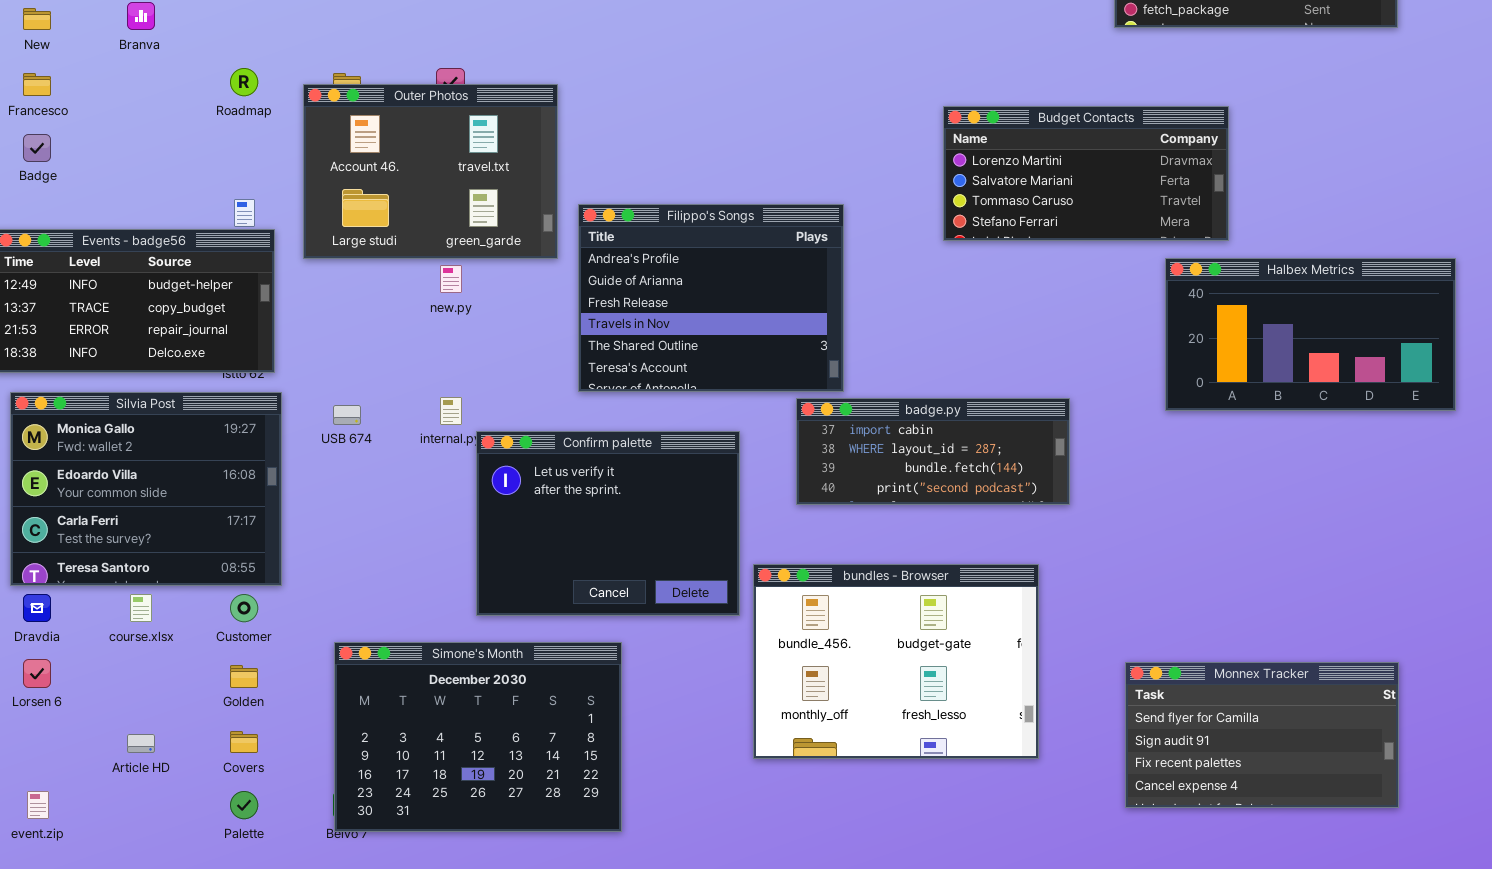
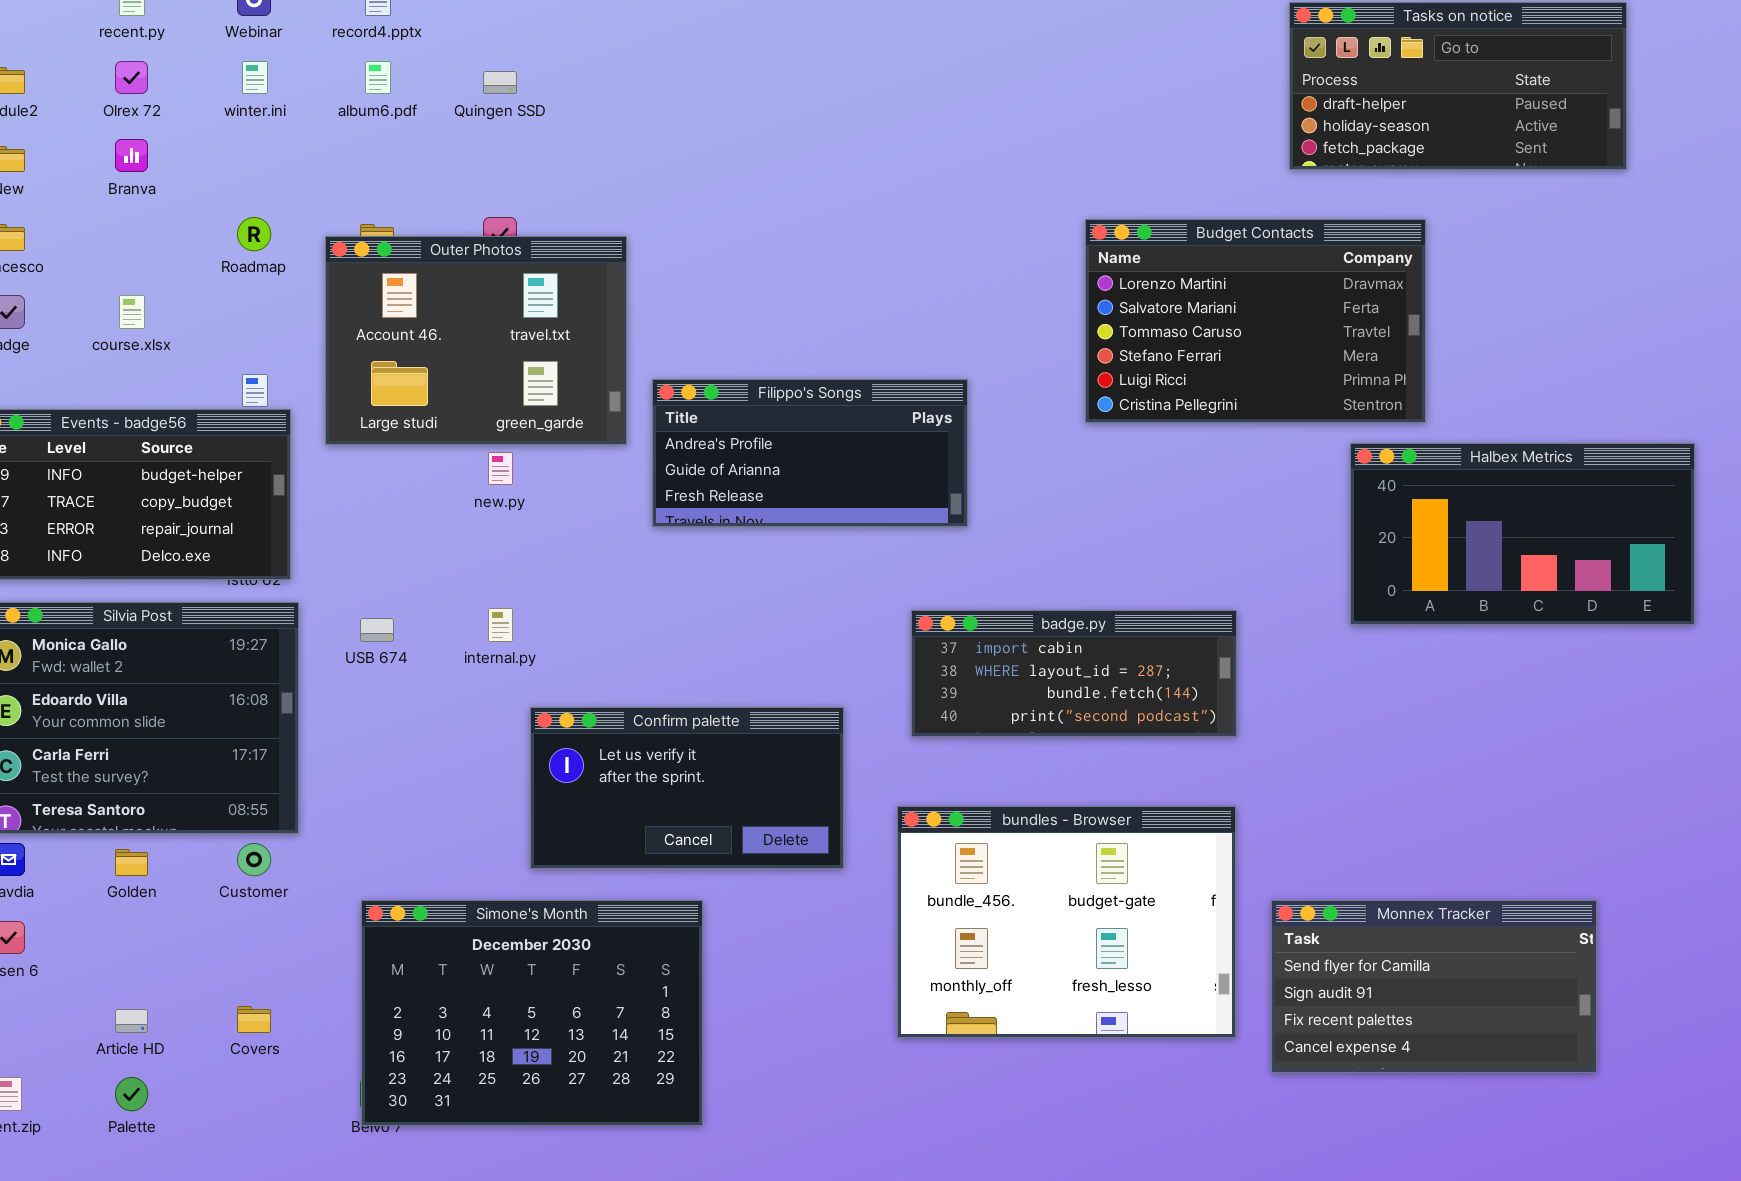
Budget Contacts: [943,106,1229,241] -> [1085,219,1426,423], resized
Filippo's Songs: [578,204,844,392] -> [652,379,968,527], resized
Confirm palette: [476,431,740,616] -> [530,707,844,869], resized
bundles - Browser: [753,564,1039,759] -> [897,806,1236,1038], moved
course.xlsx: [130,594,152,622] -> [119,295,145,329], moved
Monnex Tracker: [1125,662,1399,808] -> [1271,900,1597,1073], moved
Golden: [230,665,258,688] -> [115,849,148,876], moved
Palette: [230,791,258,819] -> [115,1077,148,1111], moved

